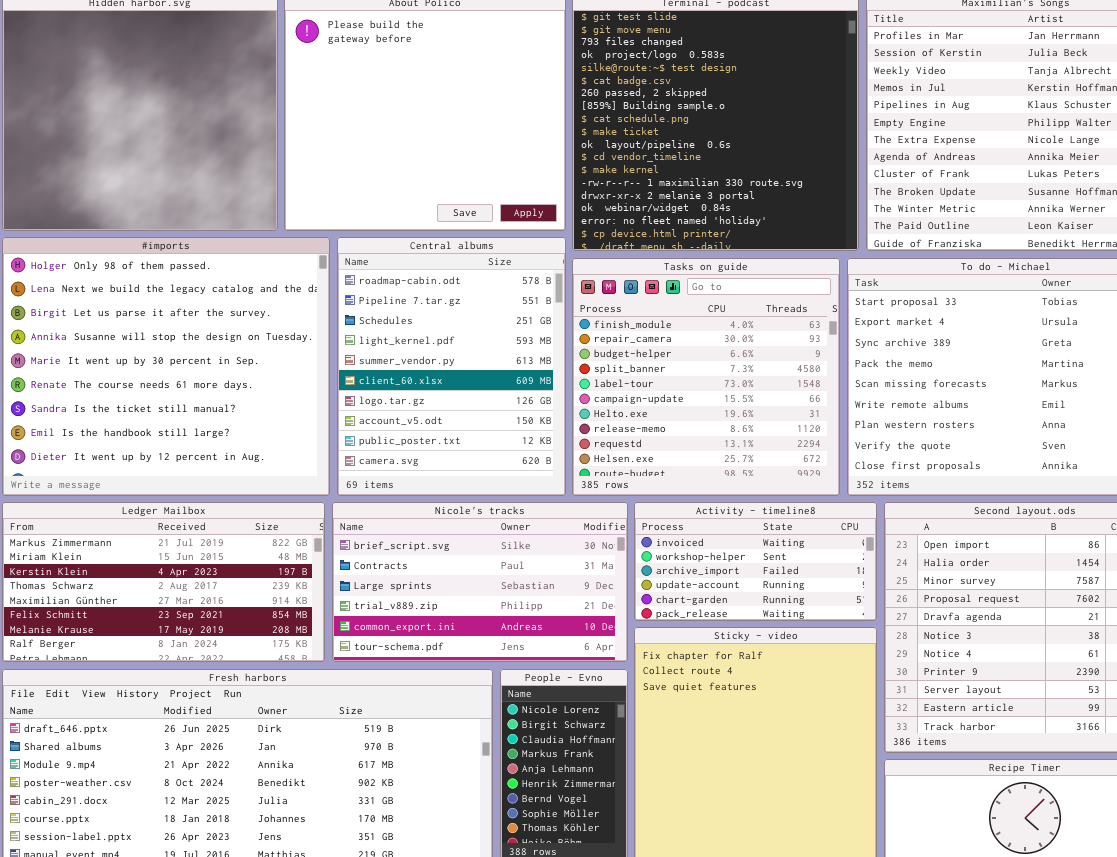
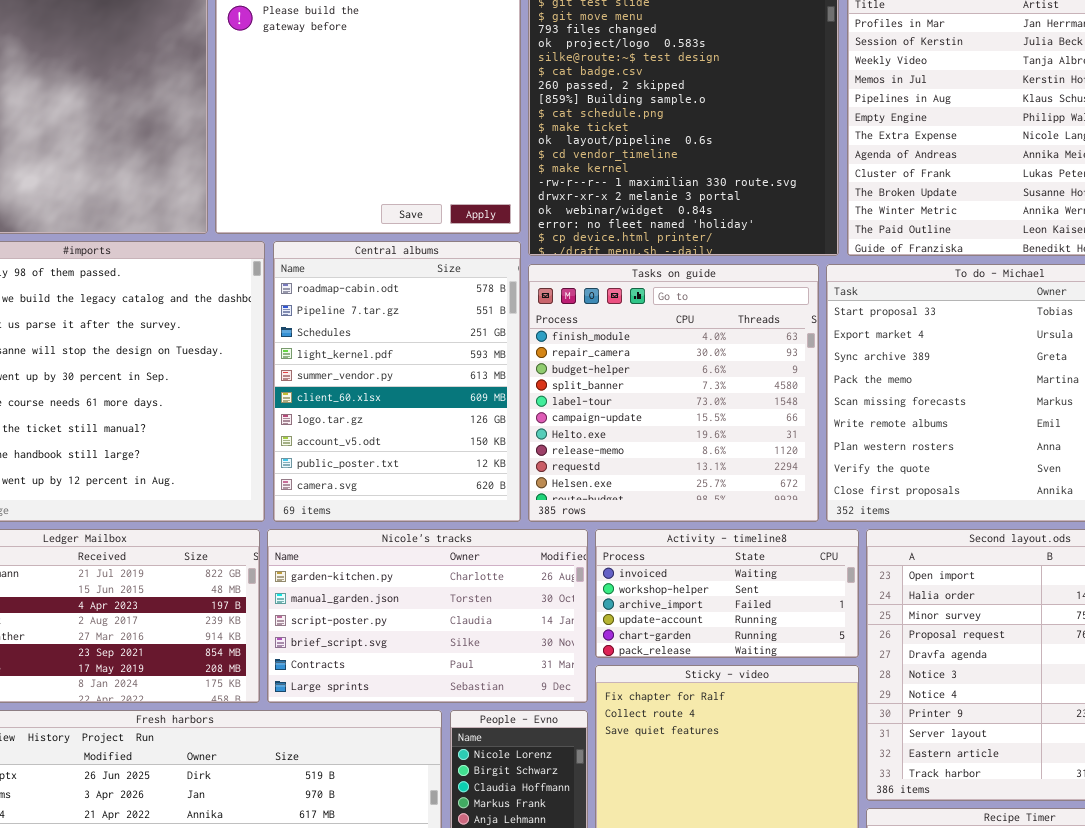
Nicole's tracks: [332,502,628,662] -> [267,529,588,703], scrolled up 3 rows

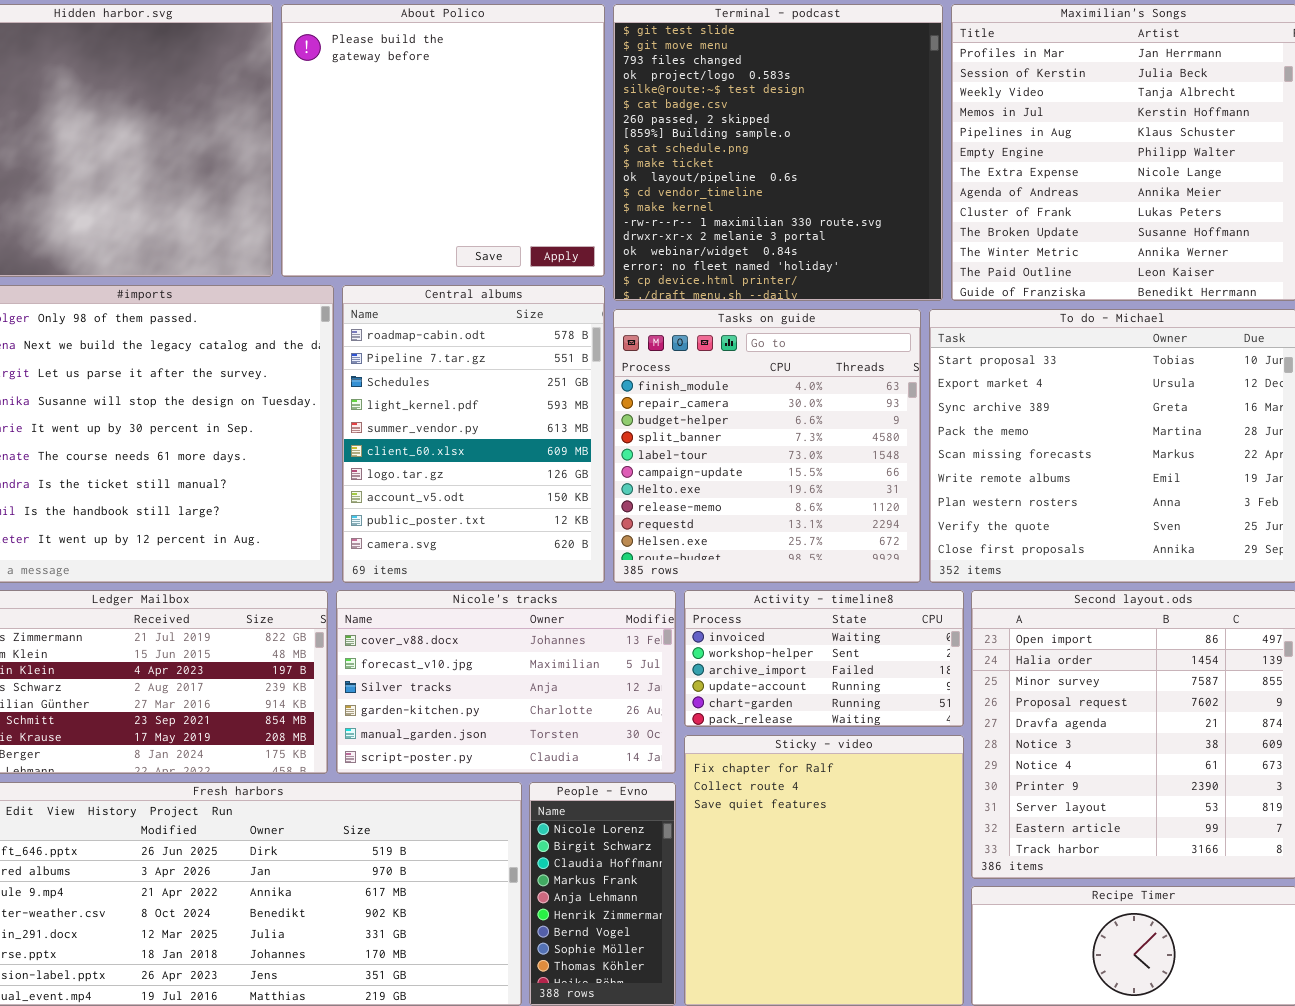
Nicole's tracks: [267,529,588,703] -> [336,590,676,774], scrolled up 3 rows

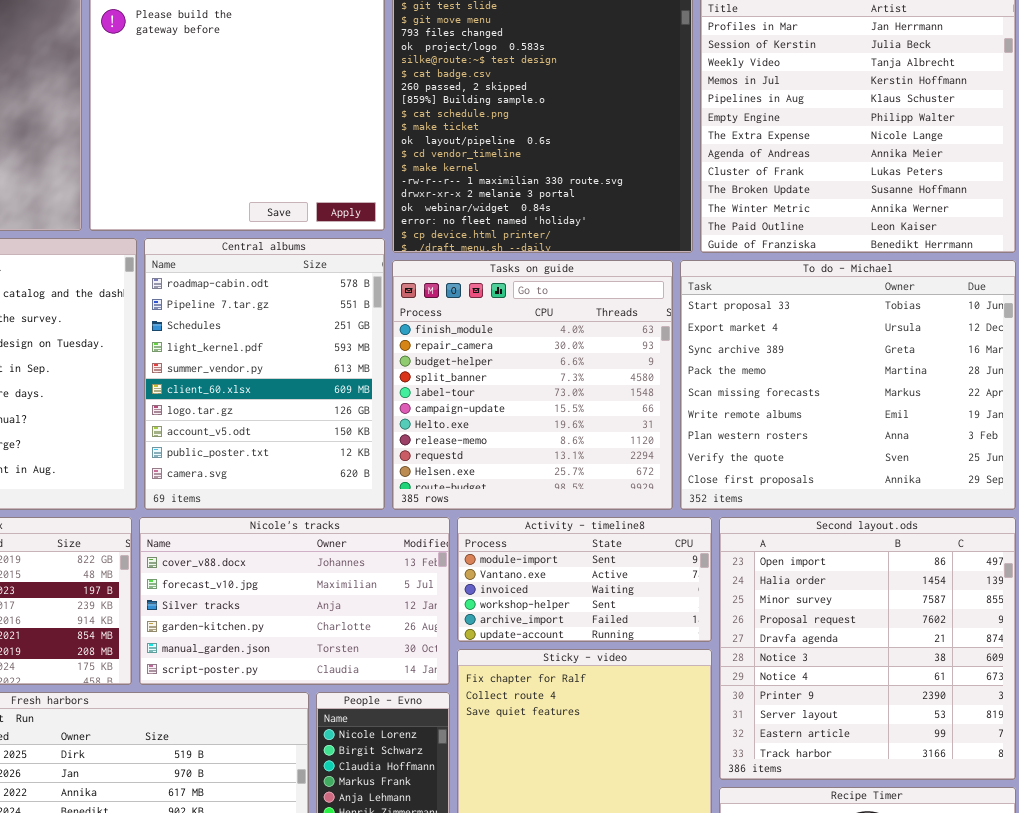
Activity - timeline8: [684,590,964,727] -> [457,517,712,642], scrolled up 2 rows

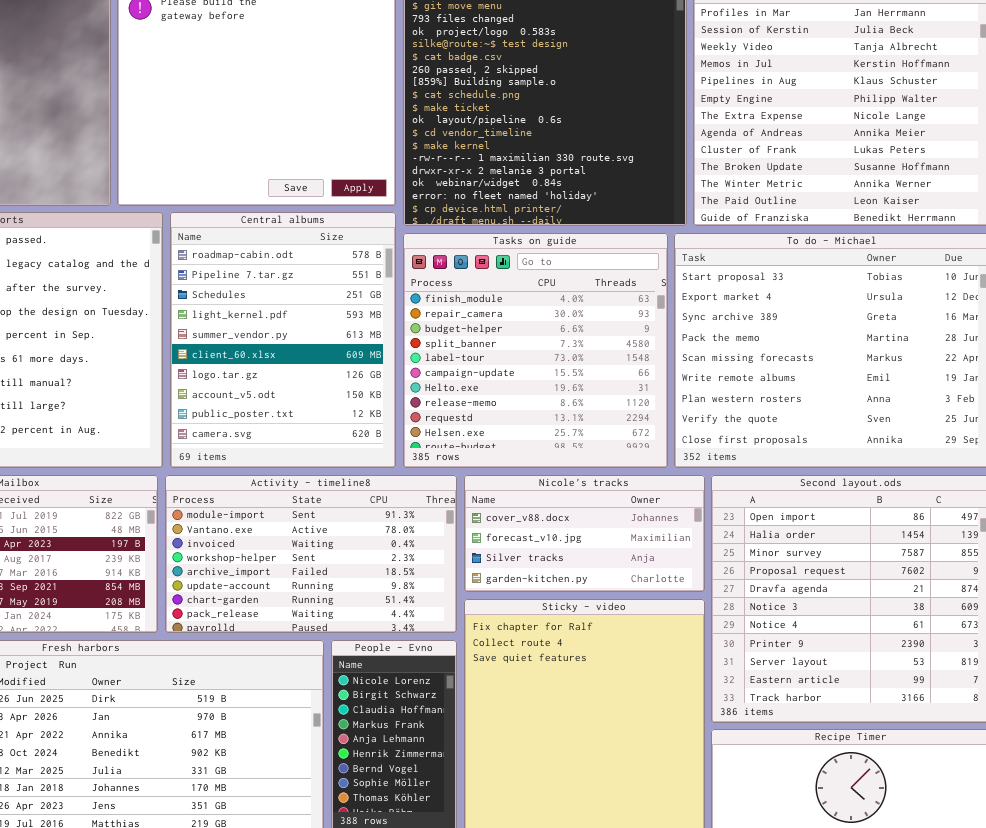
Nicole's tracks: [139,517,450,685] -> [464,475,705,592], moved, resized
Activity - timeline8: [457,517,712,642] -> [165,475,457,633], moved, resized

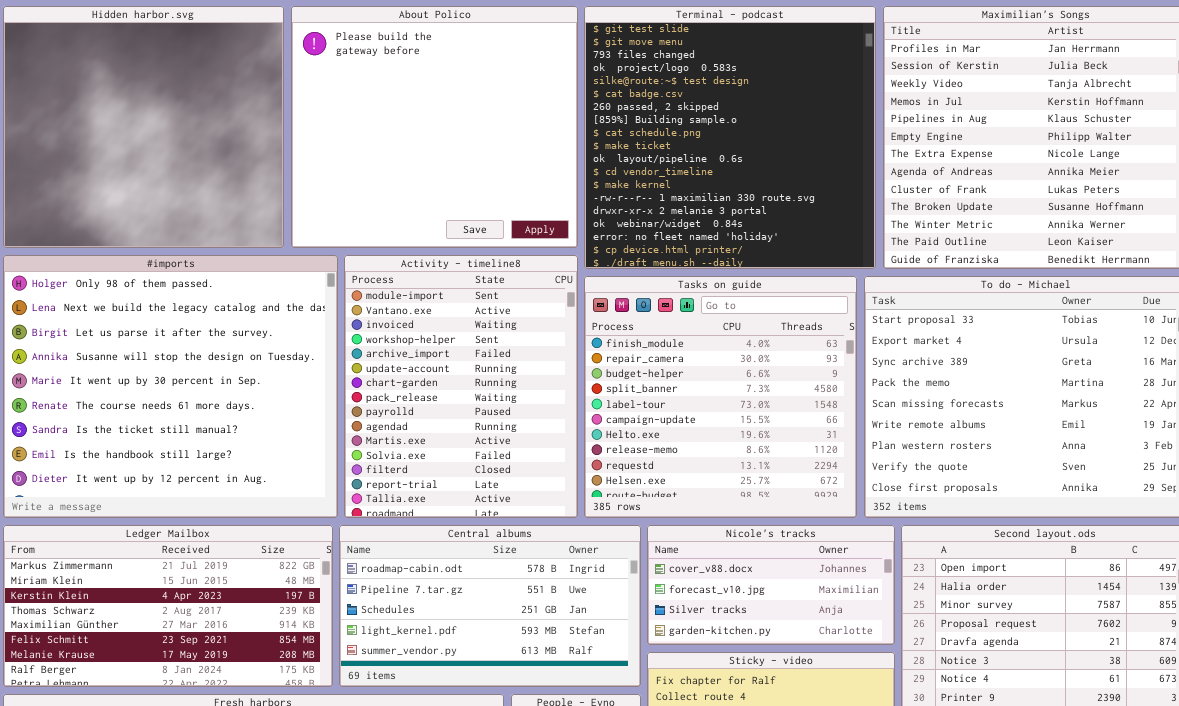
Central albums: [170,212,396,468] -> [339,525,641,687], moved, resized
Activity - timeline8: [165,475,457,633] -> [344,255,578,518], moved, resized

